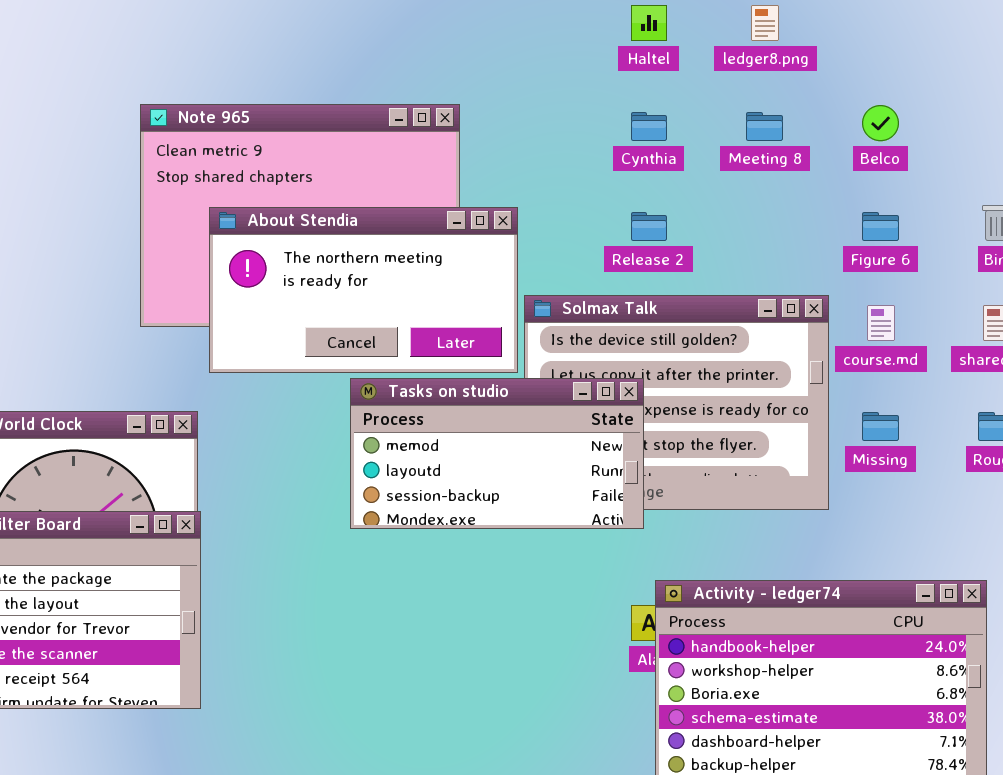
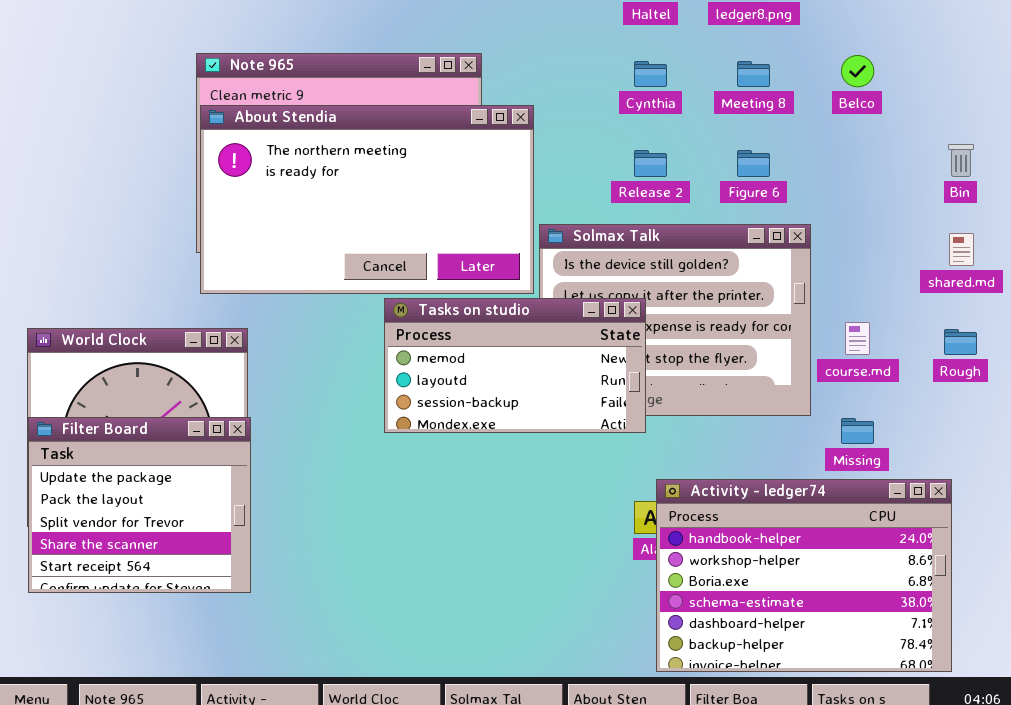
About Stendia: [209,207,518,373] -> [200,105,534,294], resized
Figure 6: [862,212,899,241] -> [737,150,770,177], moved
course.md: [867,305,895,341] -> [845,322,870,355], moved
Missing: [862,412,899,441] -> [841,418,874,444], moved

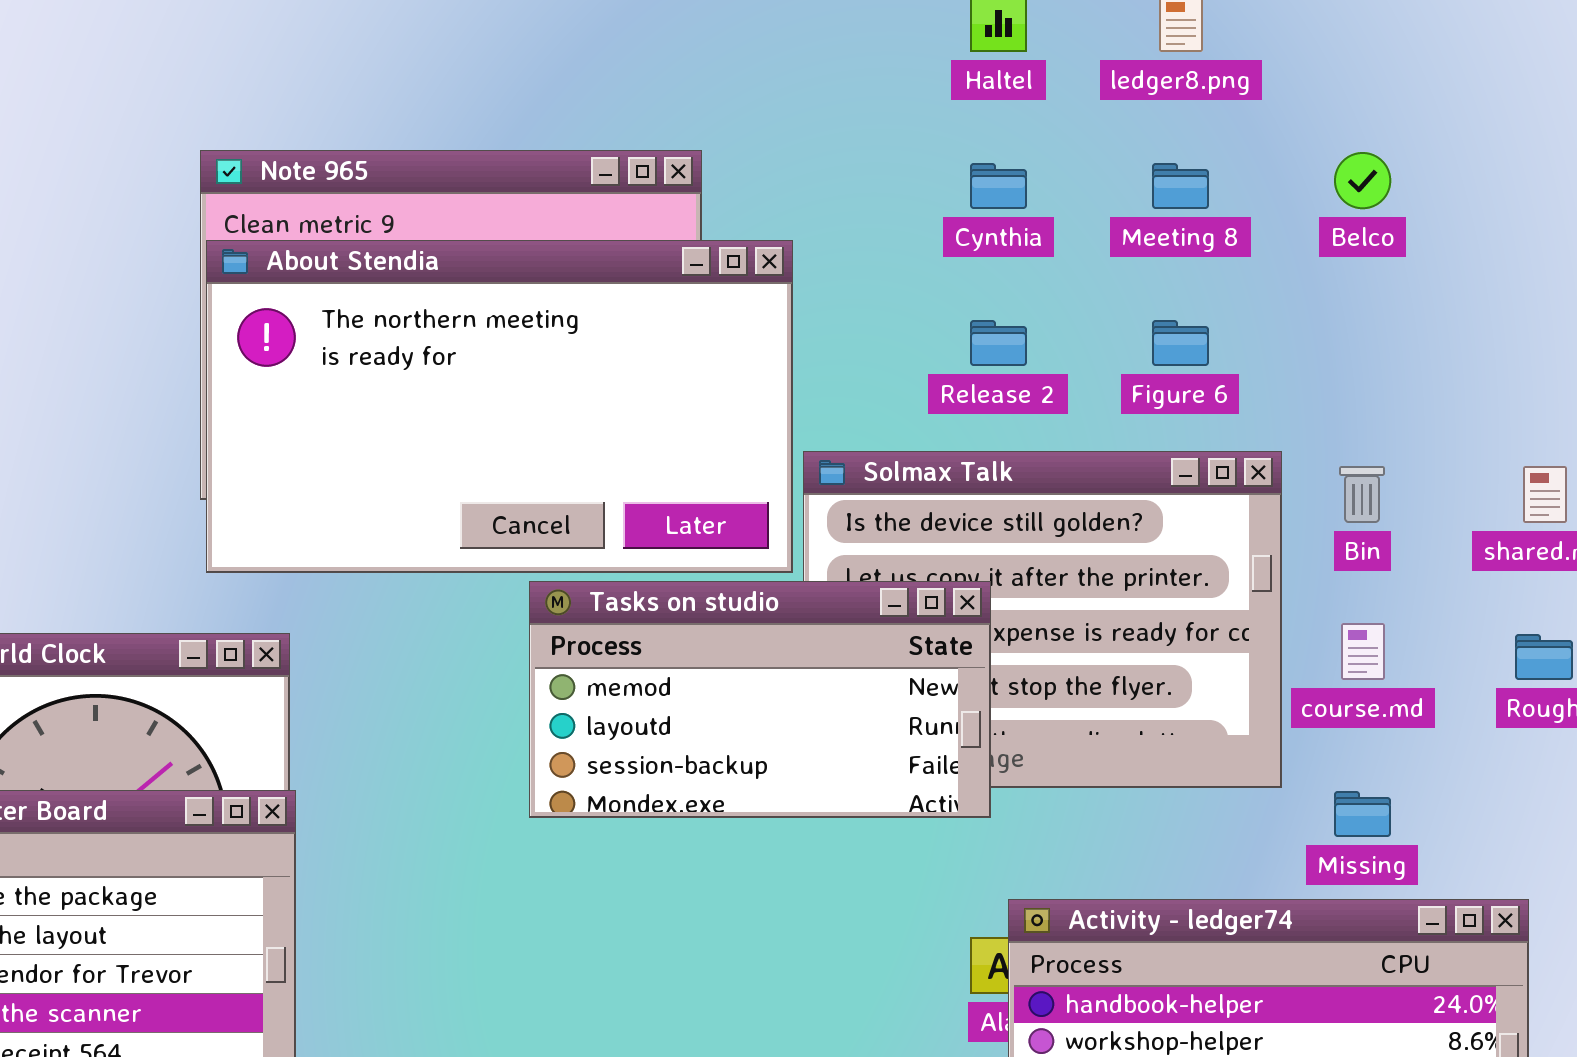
Bin: [948,144,974,177] -> [1339,466,1385,523], moved

